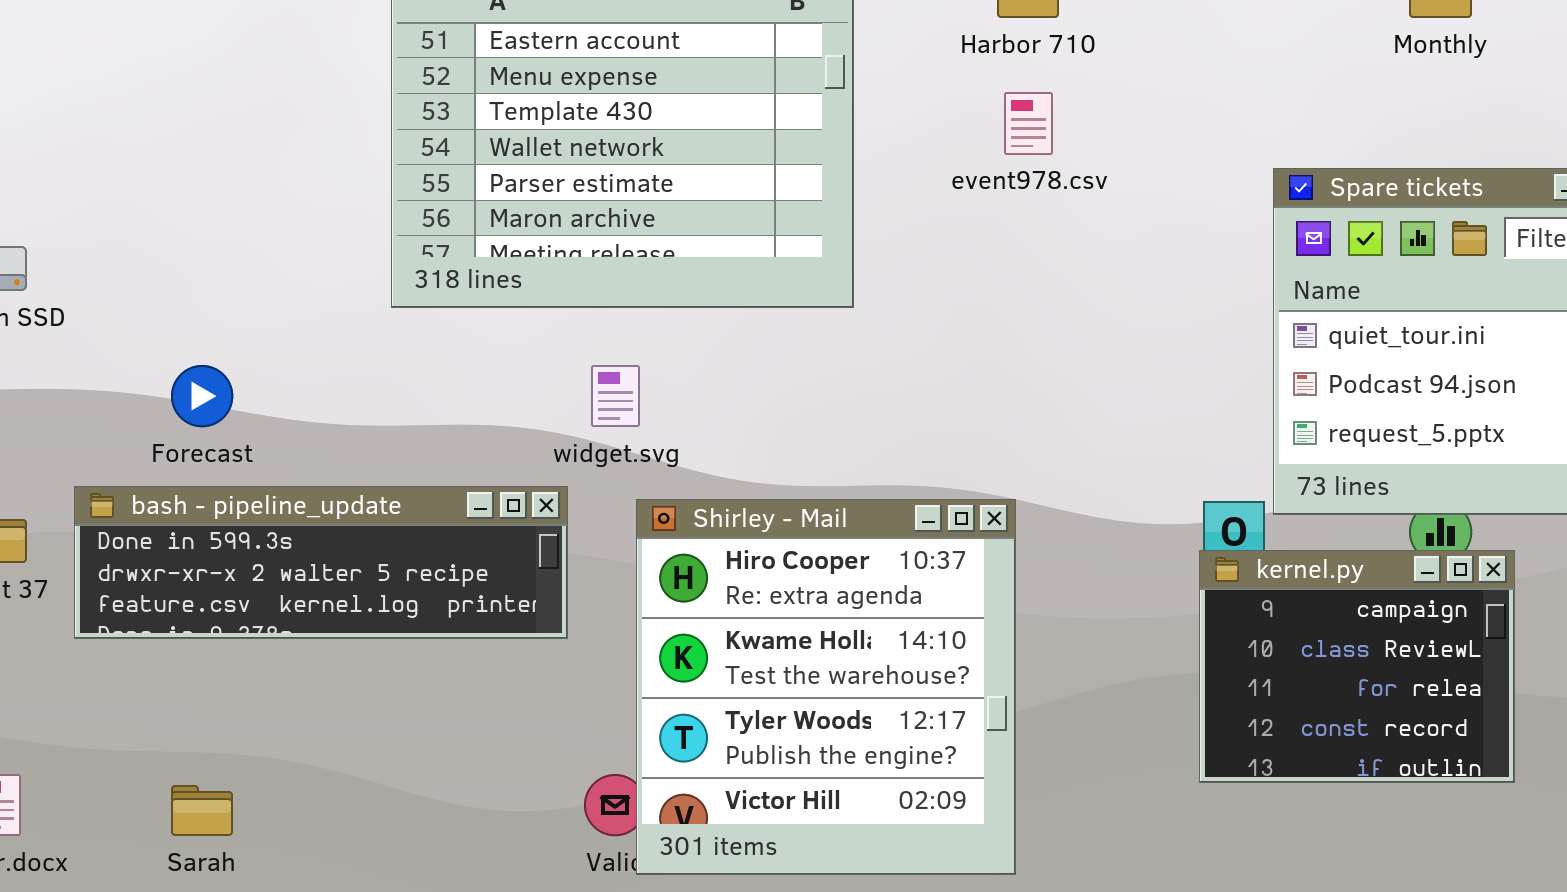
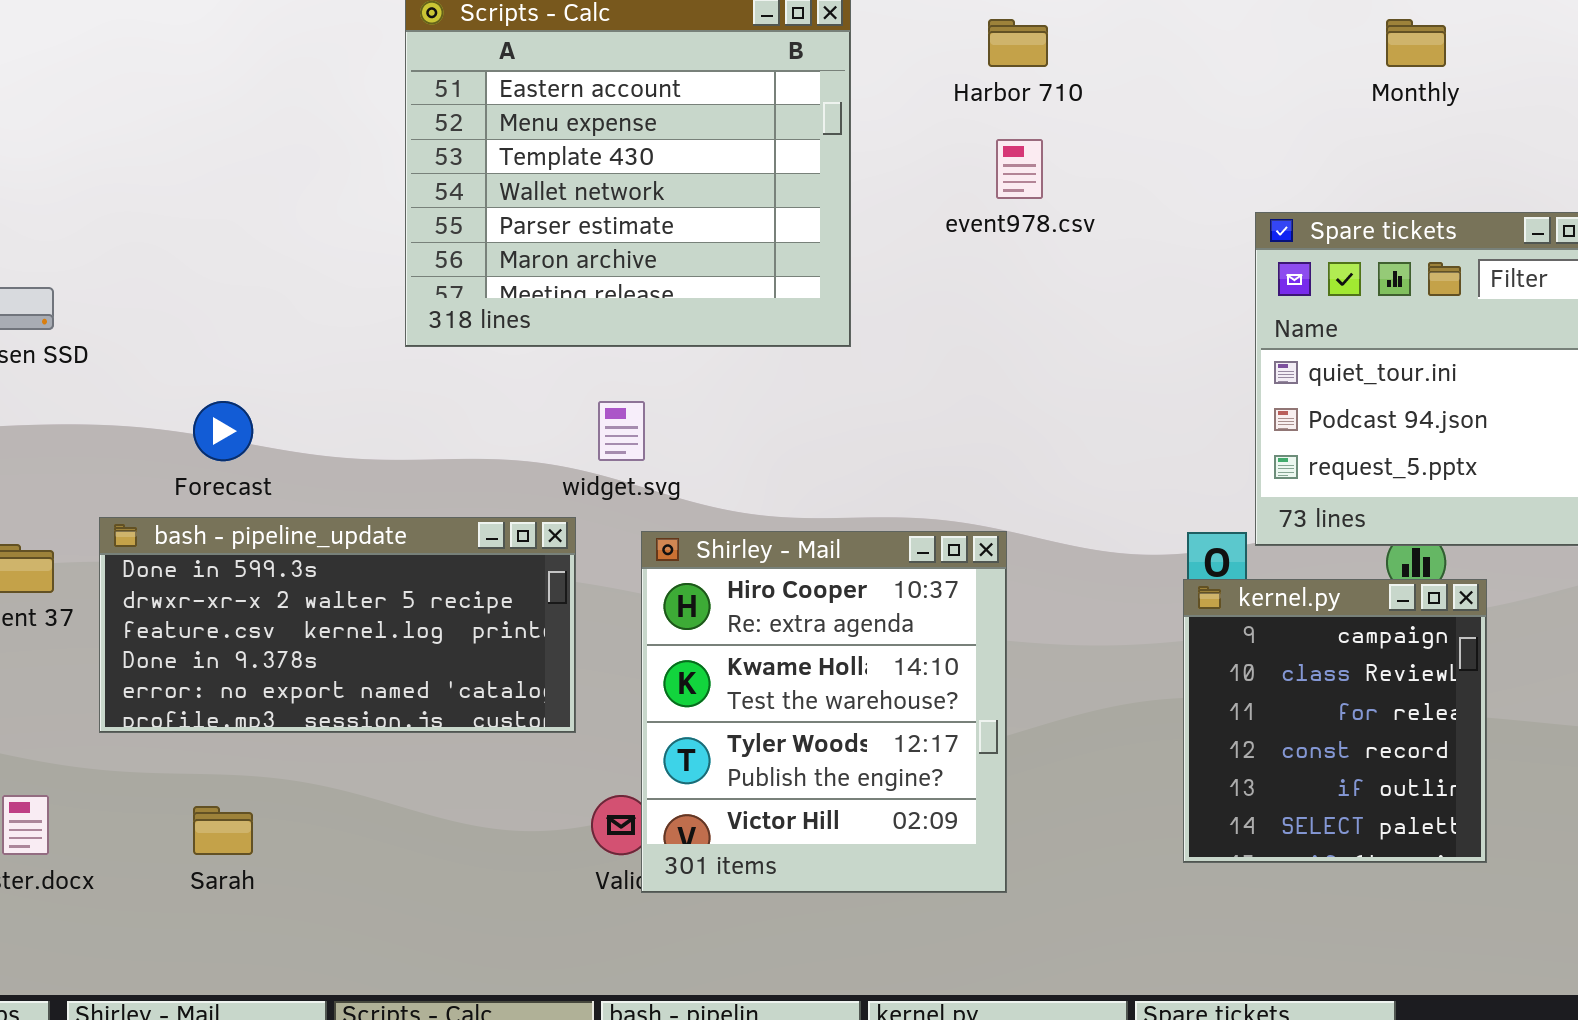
bash - pipeline_update: [74,486,568,639] -> [99,517,576,733], resized
kernel.py: [1199,550,1515,783] -> [1183,579,1487,863], resized

